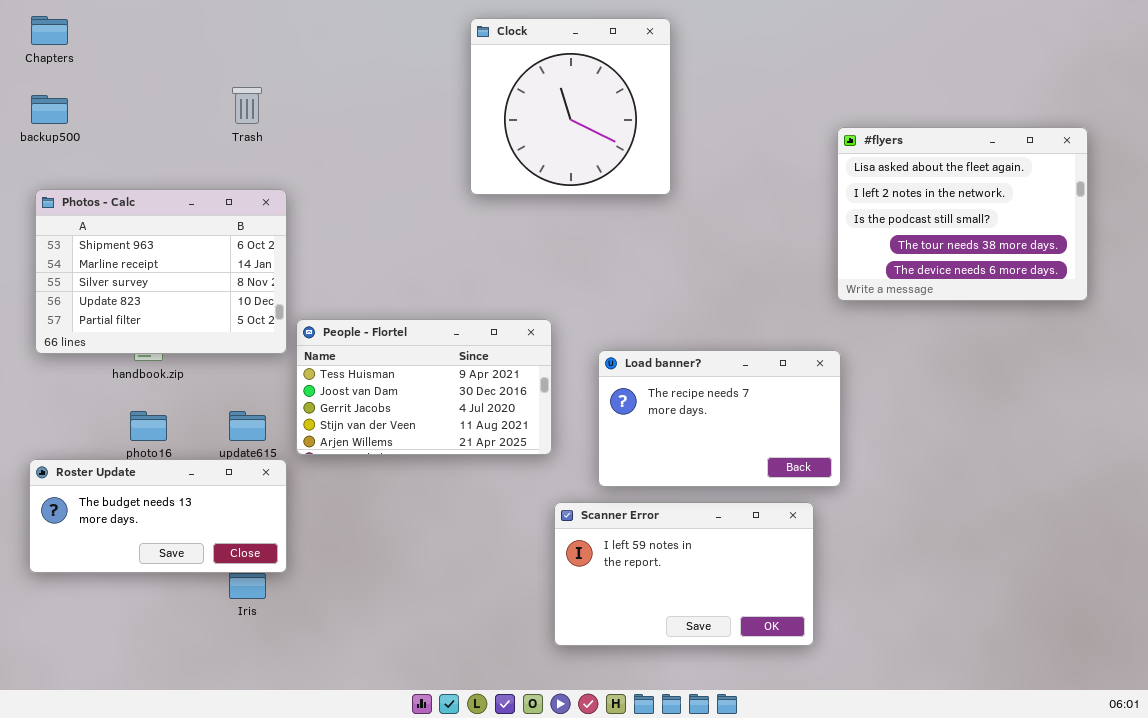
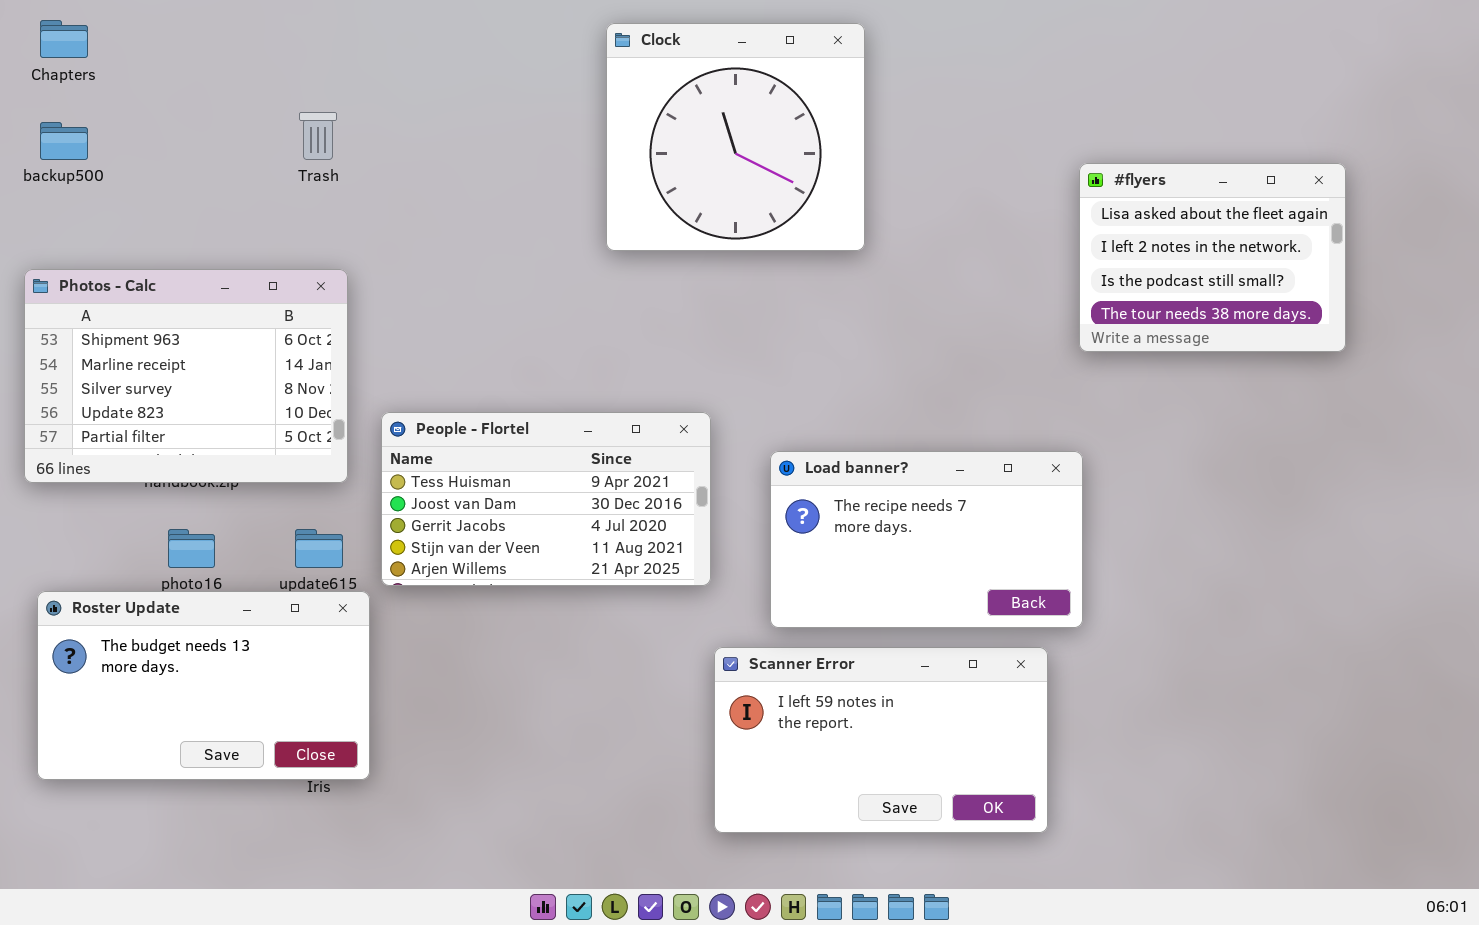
#flyers: [837,127,1088,301] -> [1079,163,1346,352], resized
Photos - Calc: [35,189,287,354] -> [24,269,348,483], moved
Roster Update: [29,459,287,573] -> [37,591,370,780], resized

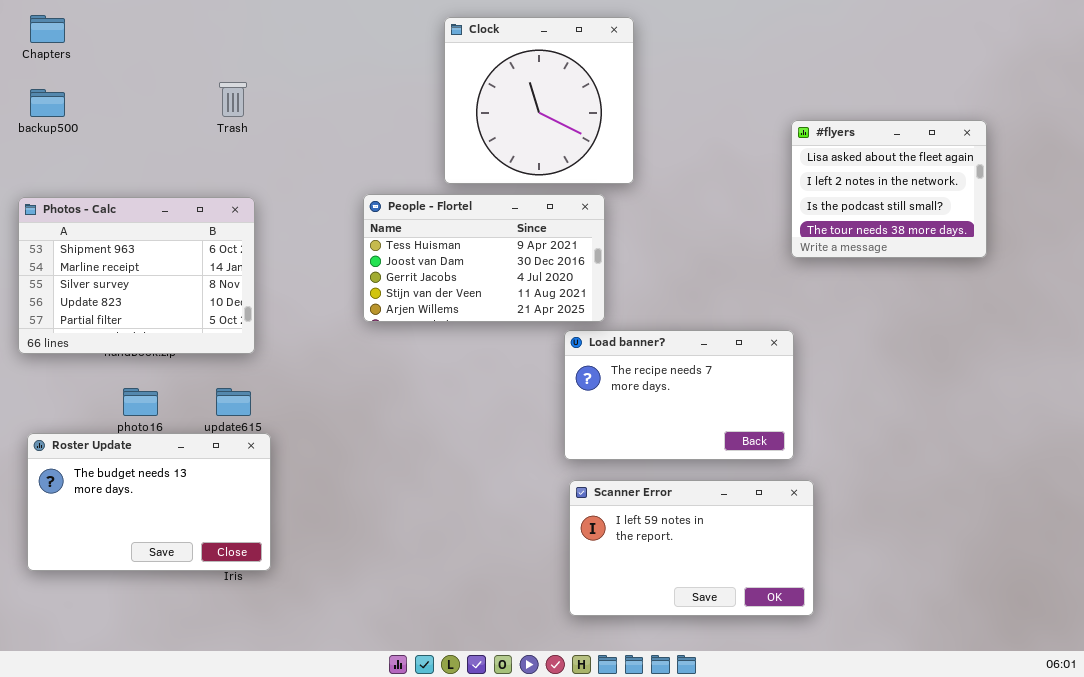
People - Flortel: [381,412,711,586] -> [363,194,605,322], moved
Scanner Error: [714,647,1048,833] -> [569,480,814,616], moved

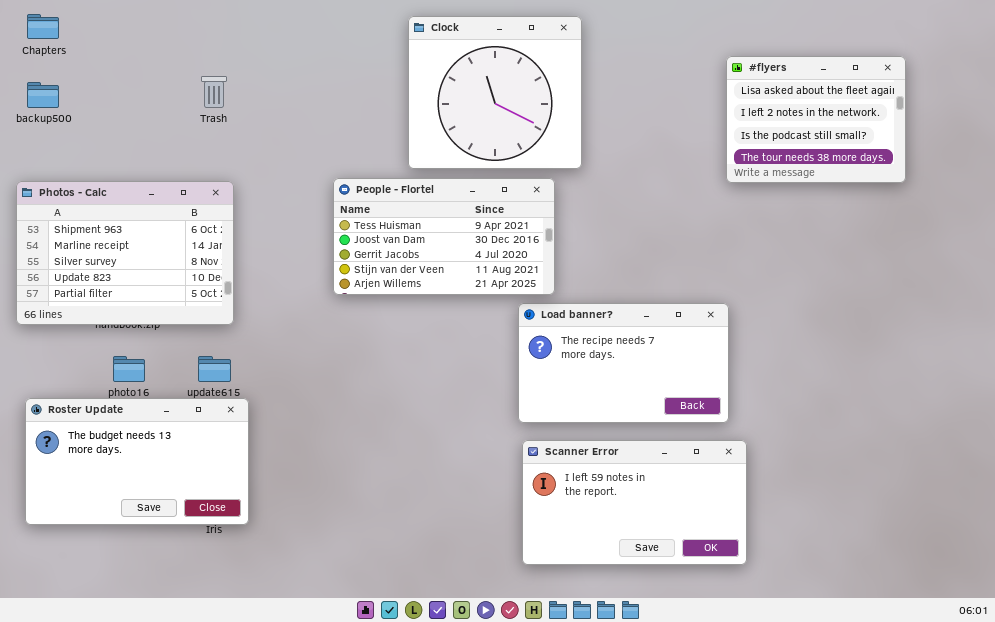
#flyers: [791,120,987,258] -> [726,56,906,183], moved

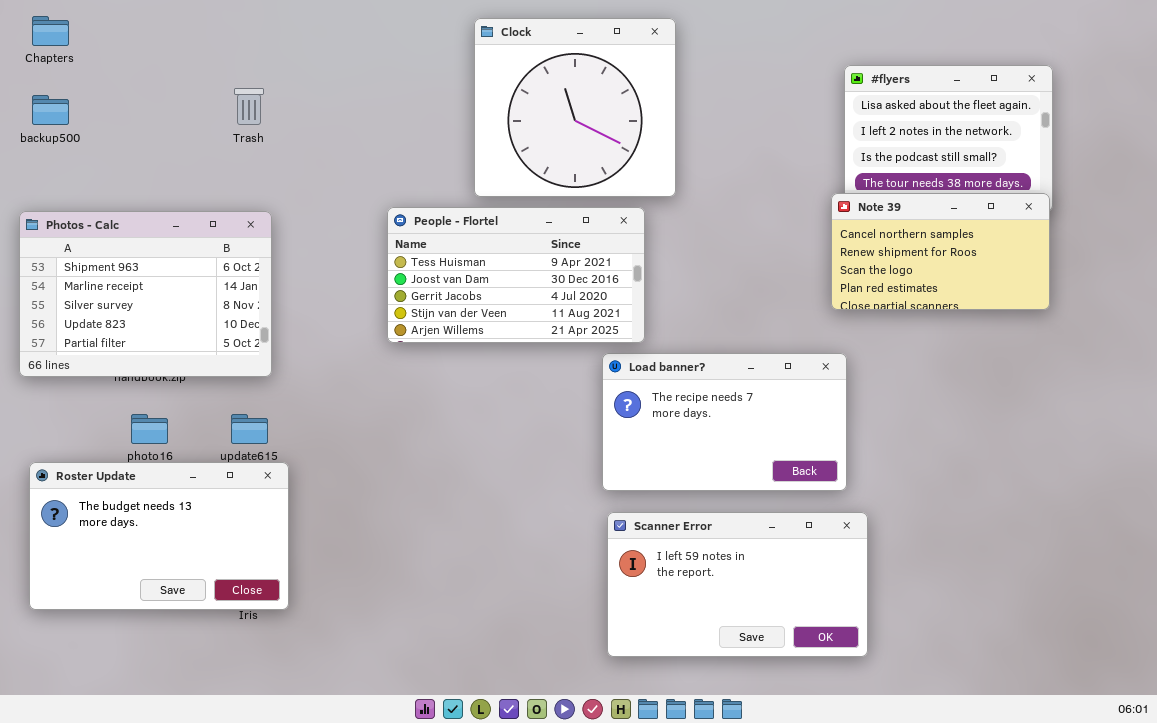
Note 39: none -> [831,193,1050,310], opened

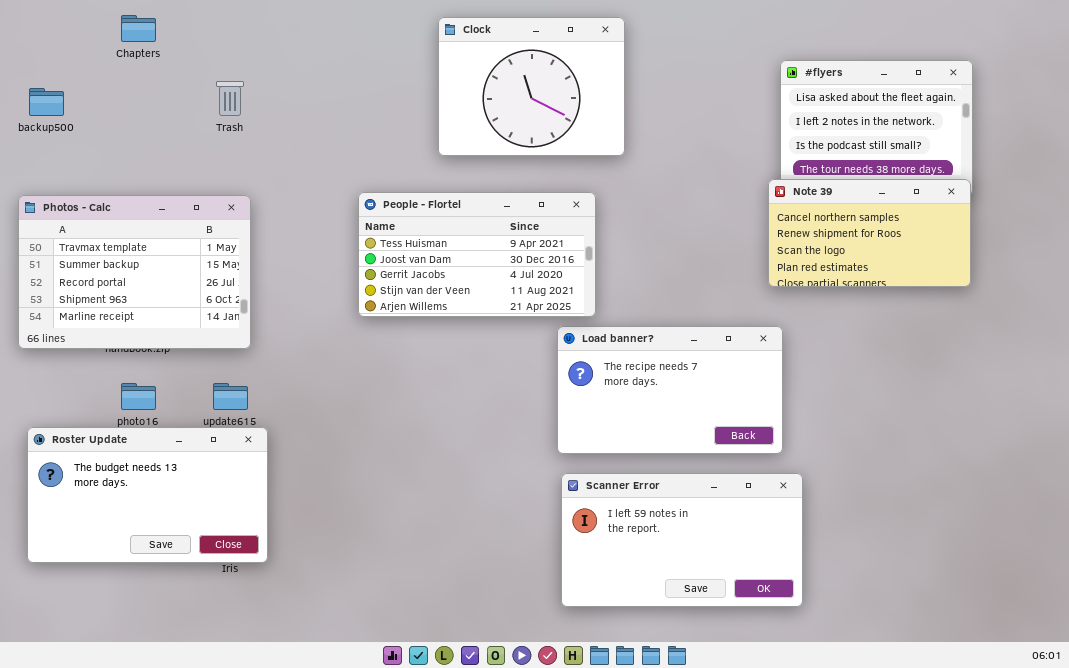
Chapters: [32,16,69,46] -> [121,15,156,42], moved
Clock: [474,18,676,197] -> [438,17,625,156], resized
Photos - Calc: [19,211,272,377] -> [18,195,251,349], scrolled up 3 rows

